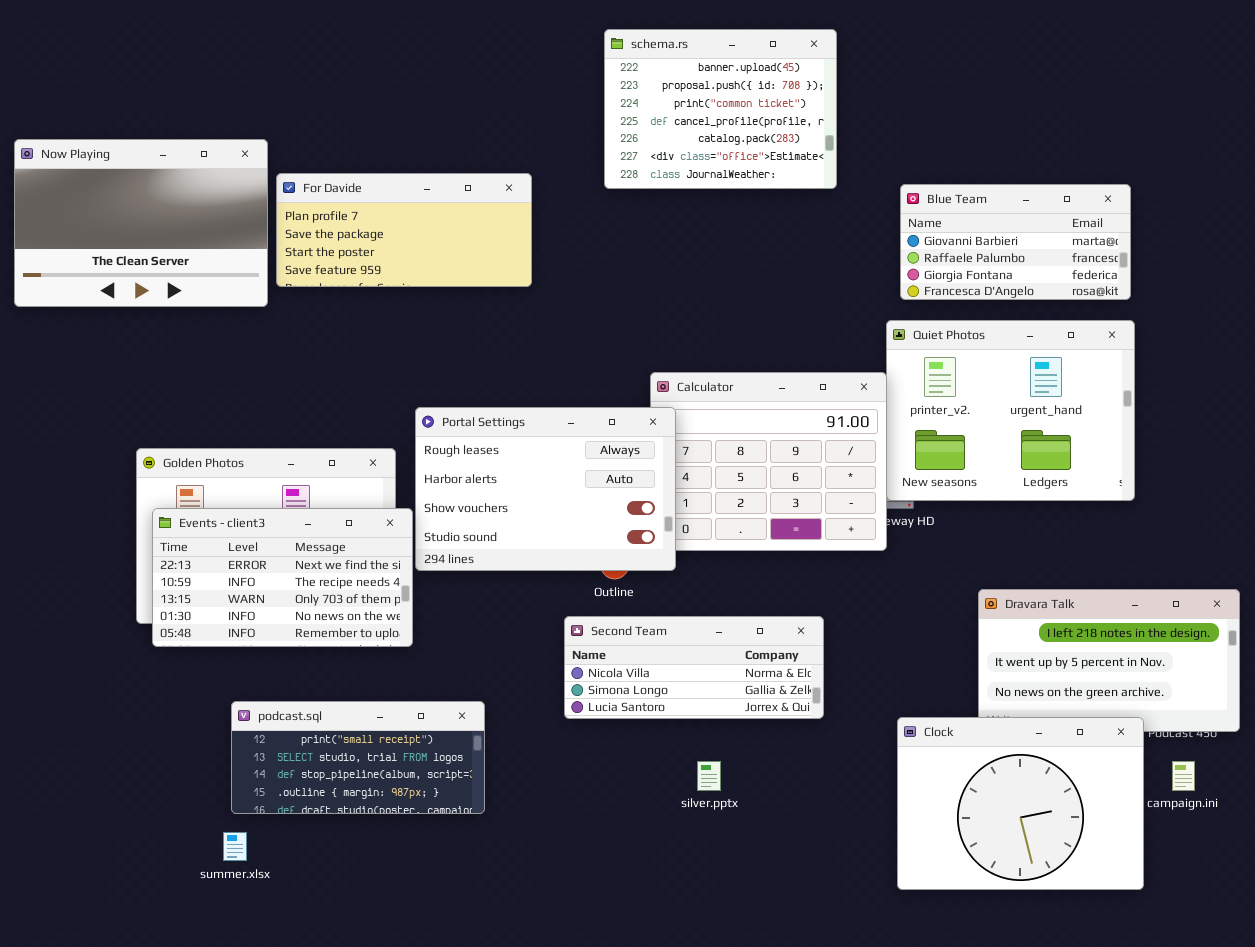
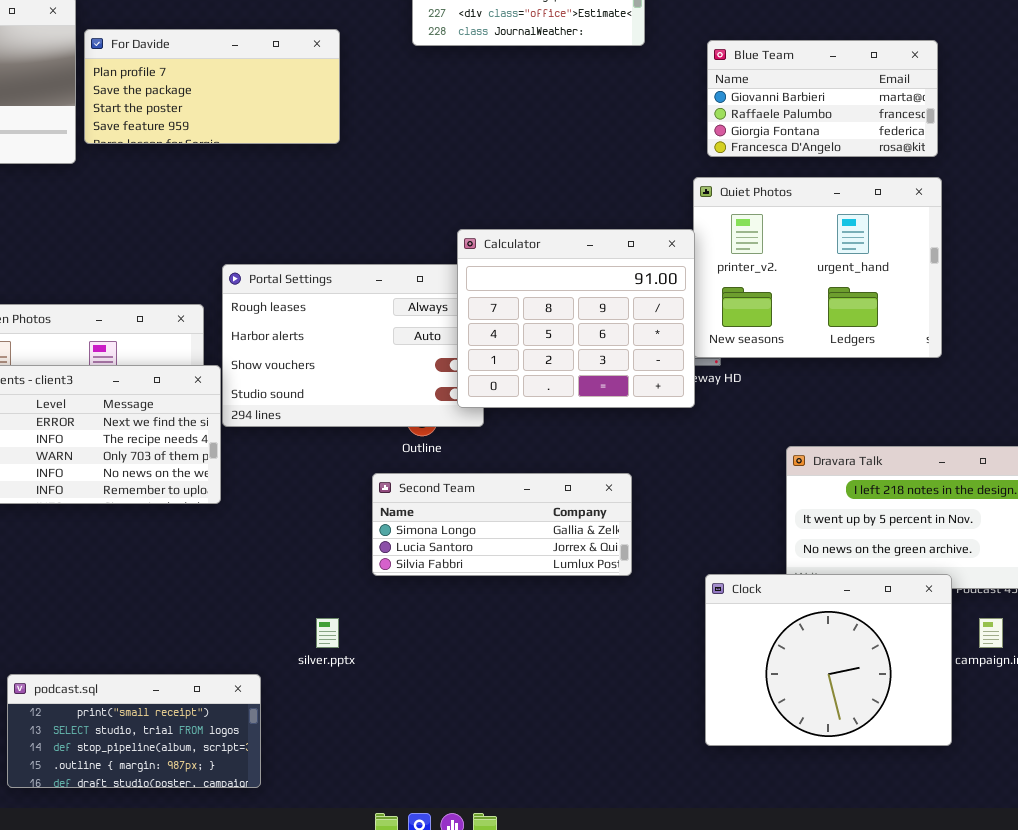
Calculator: [650,372,887,551] -> [457,229,695,408], raised
Second Team: [564,616,824,719] -> [372,473,632,576], scrolled down 1 row
podcast.sql: [231,701,485,814] -> [7,674,261,788], moved
silver.pptx: [697,761,721,791] -> [316,618,339,648], moved

